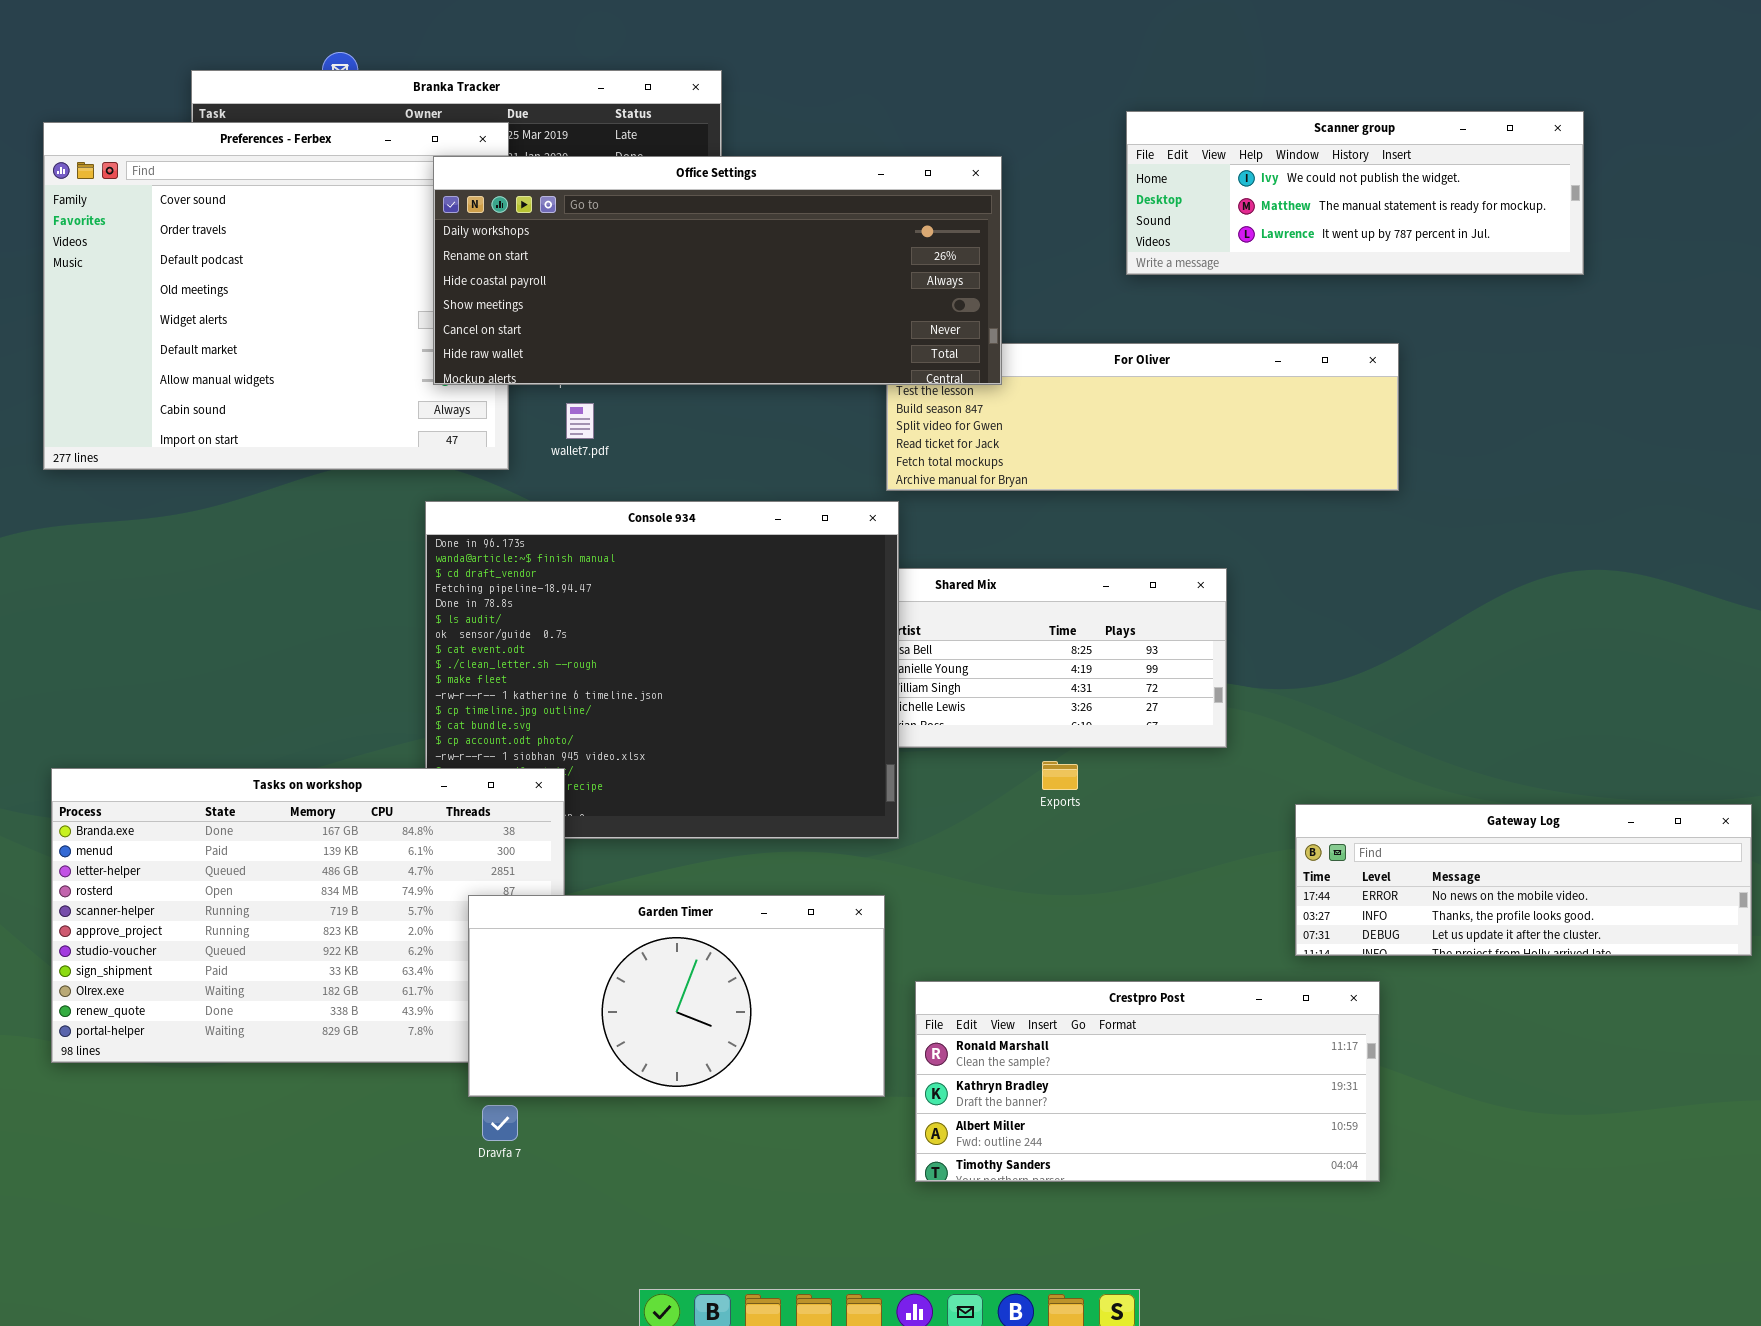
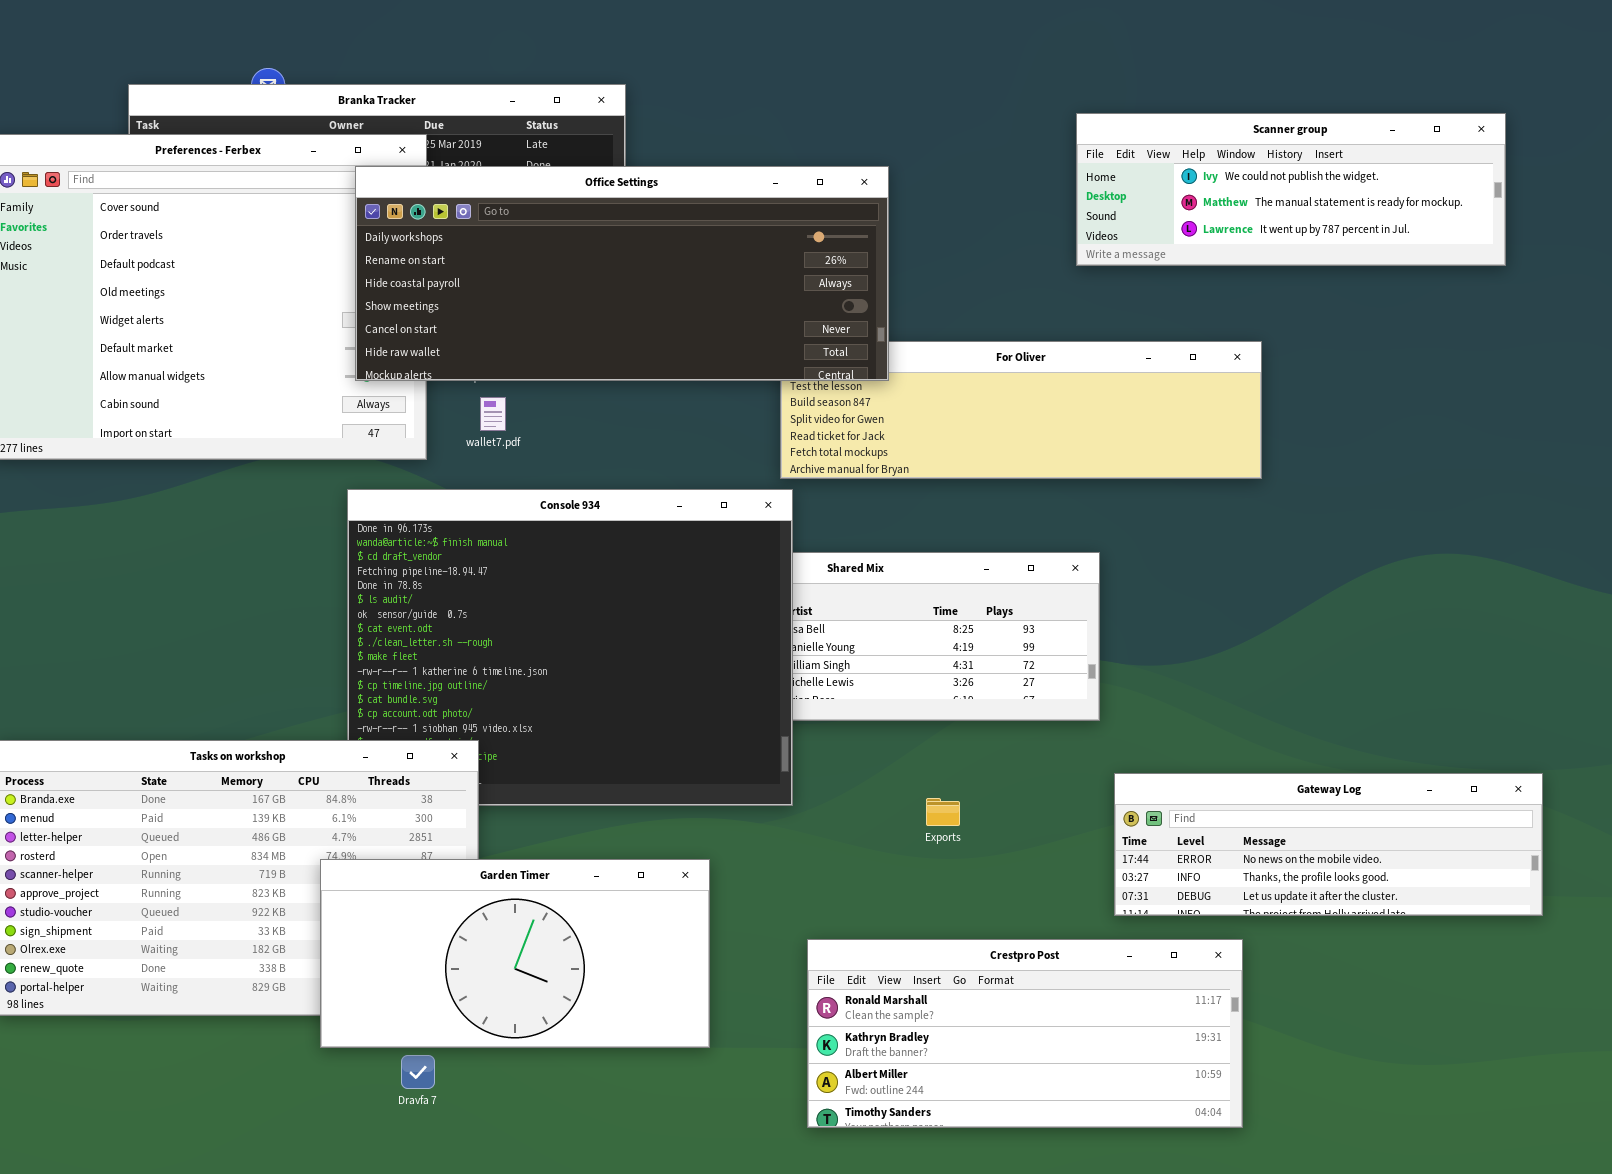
Scanner group: [1126,111,1584,275] -> [1076,113,1506,266], moved
Exports: [1042,761,1078,790] -> [926,798,960,826], moved
Gateway Log: [1295,804,1752,956] -> [1114,773,1543,916], moved
Garden Timer: [468,895,885,1097] -> [320,859,710,1048], moved

